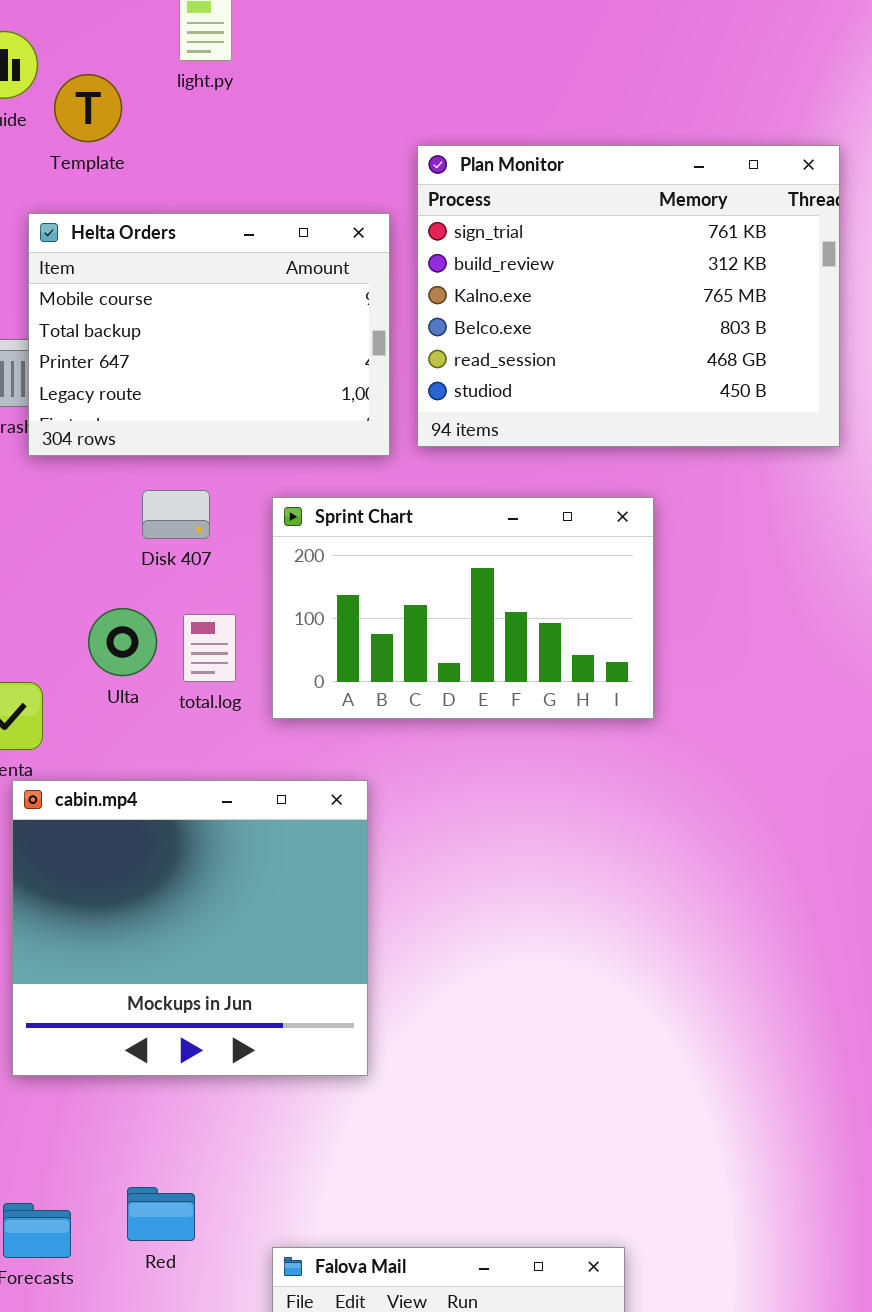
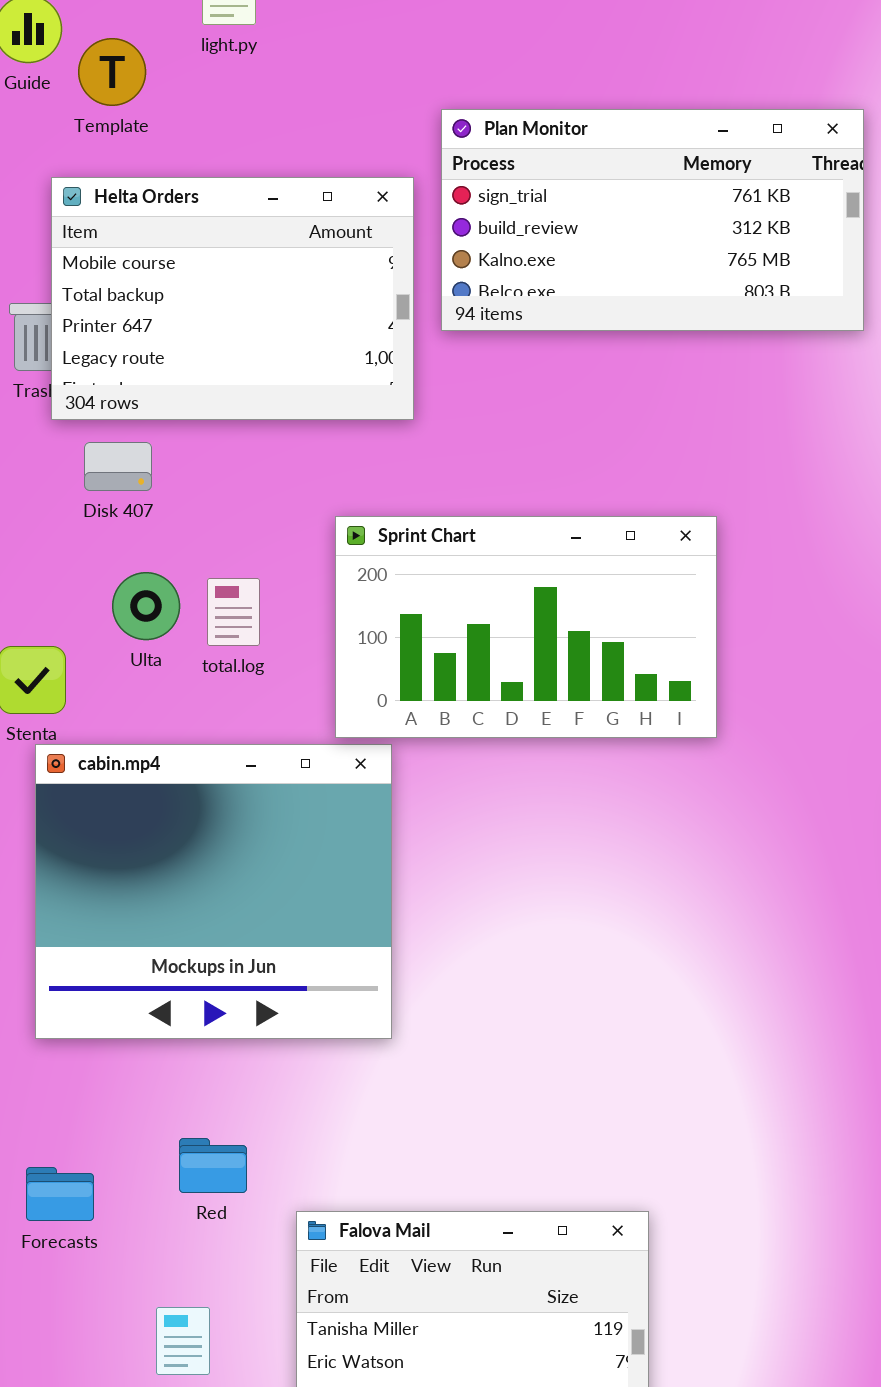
Plan Monitor: [417,145,840,447] -> [441,109,864,331], resized
Disk 407: [142,490,210,539] -> [84,442,152,491], moved
Sprint Chart: [272,497,654,719] -> [335,516,717,738], moved
Red: [127,1187,195,1241] -> [179,1138,247,1193], moved

